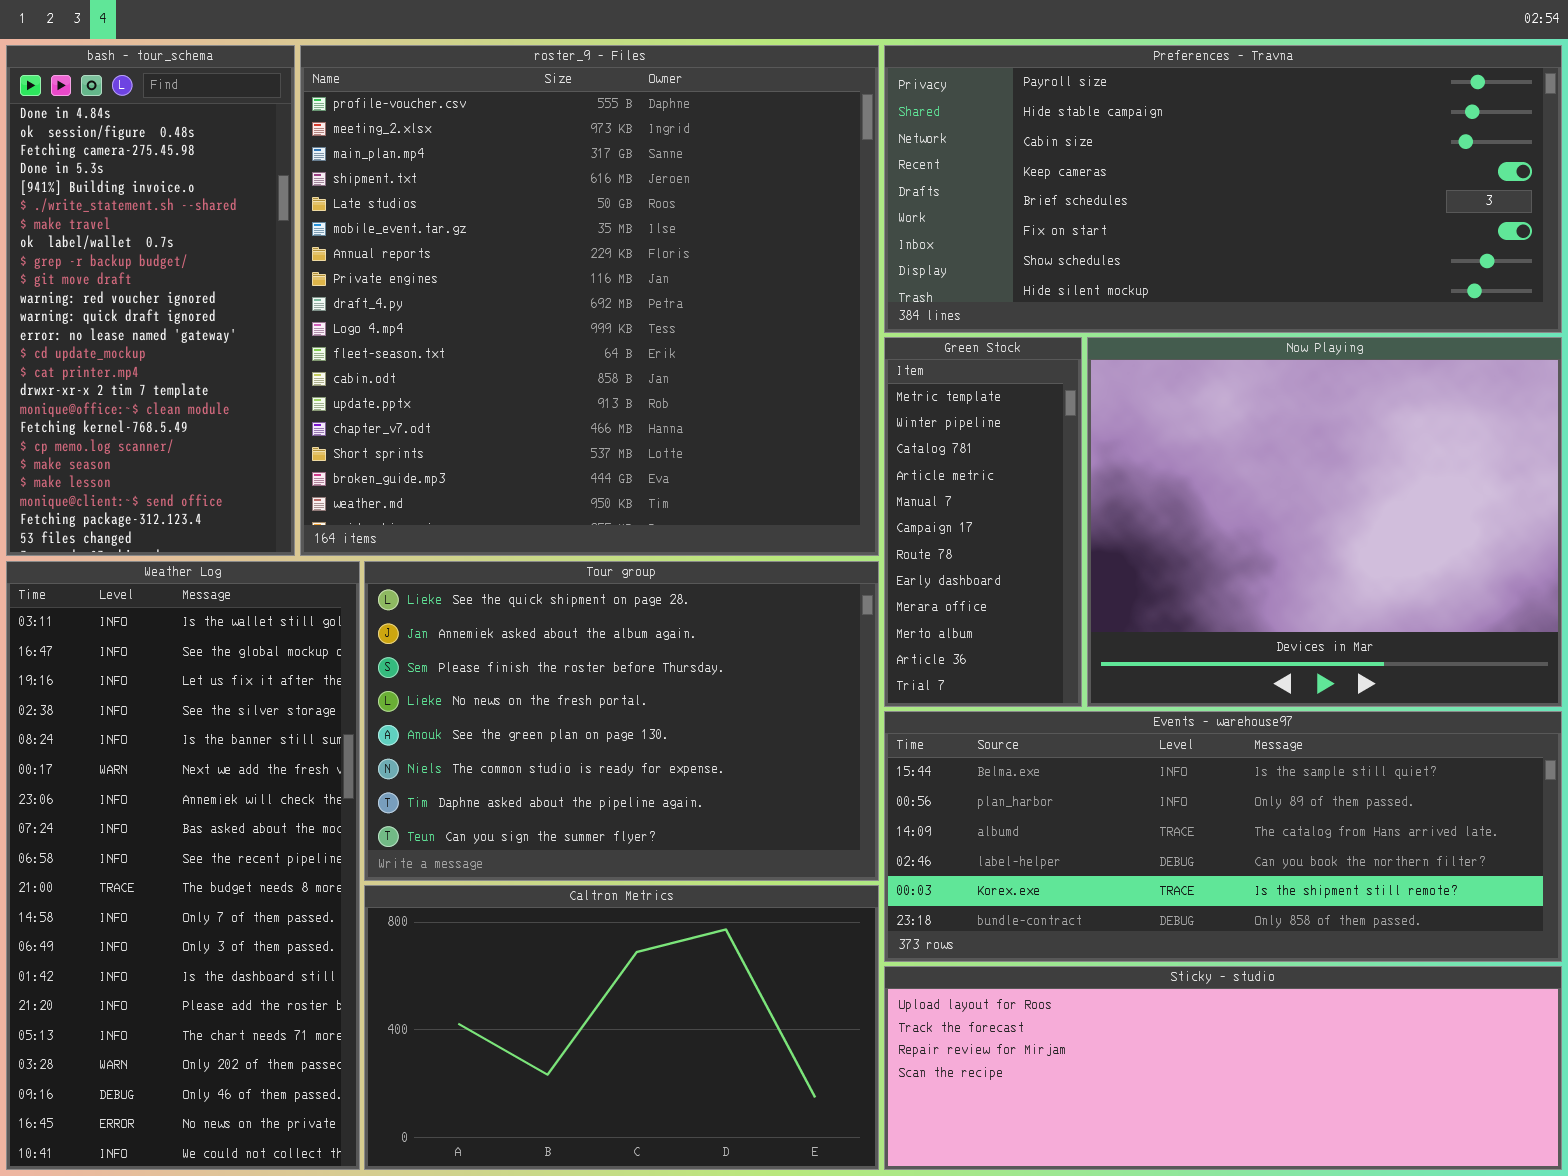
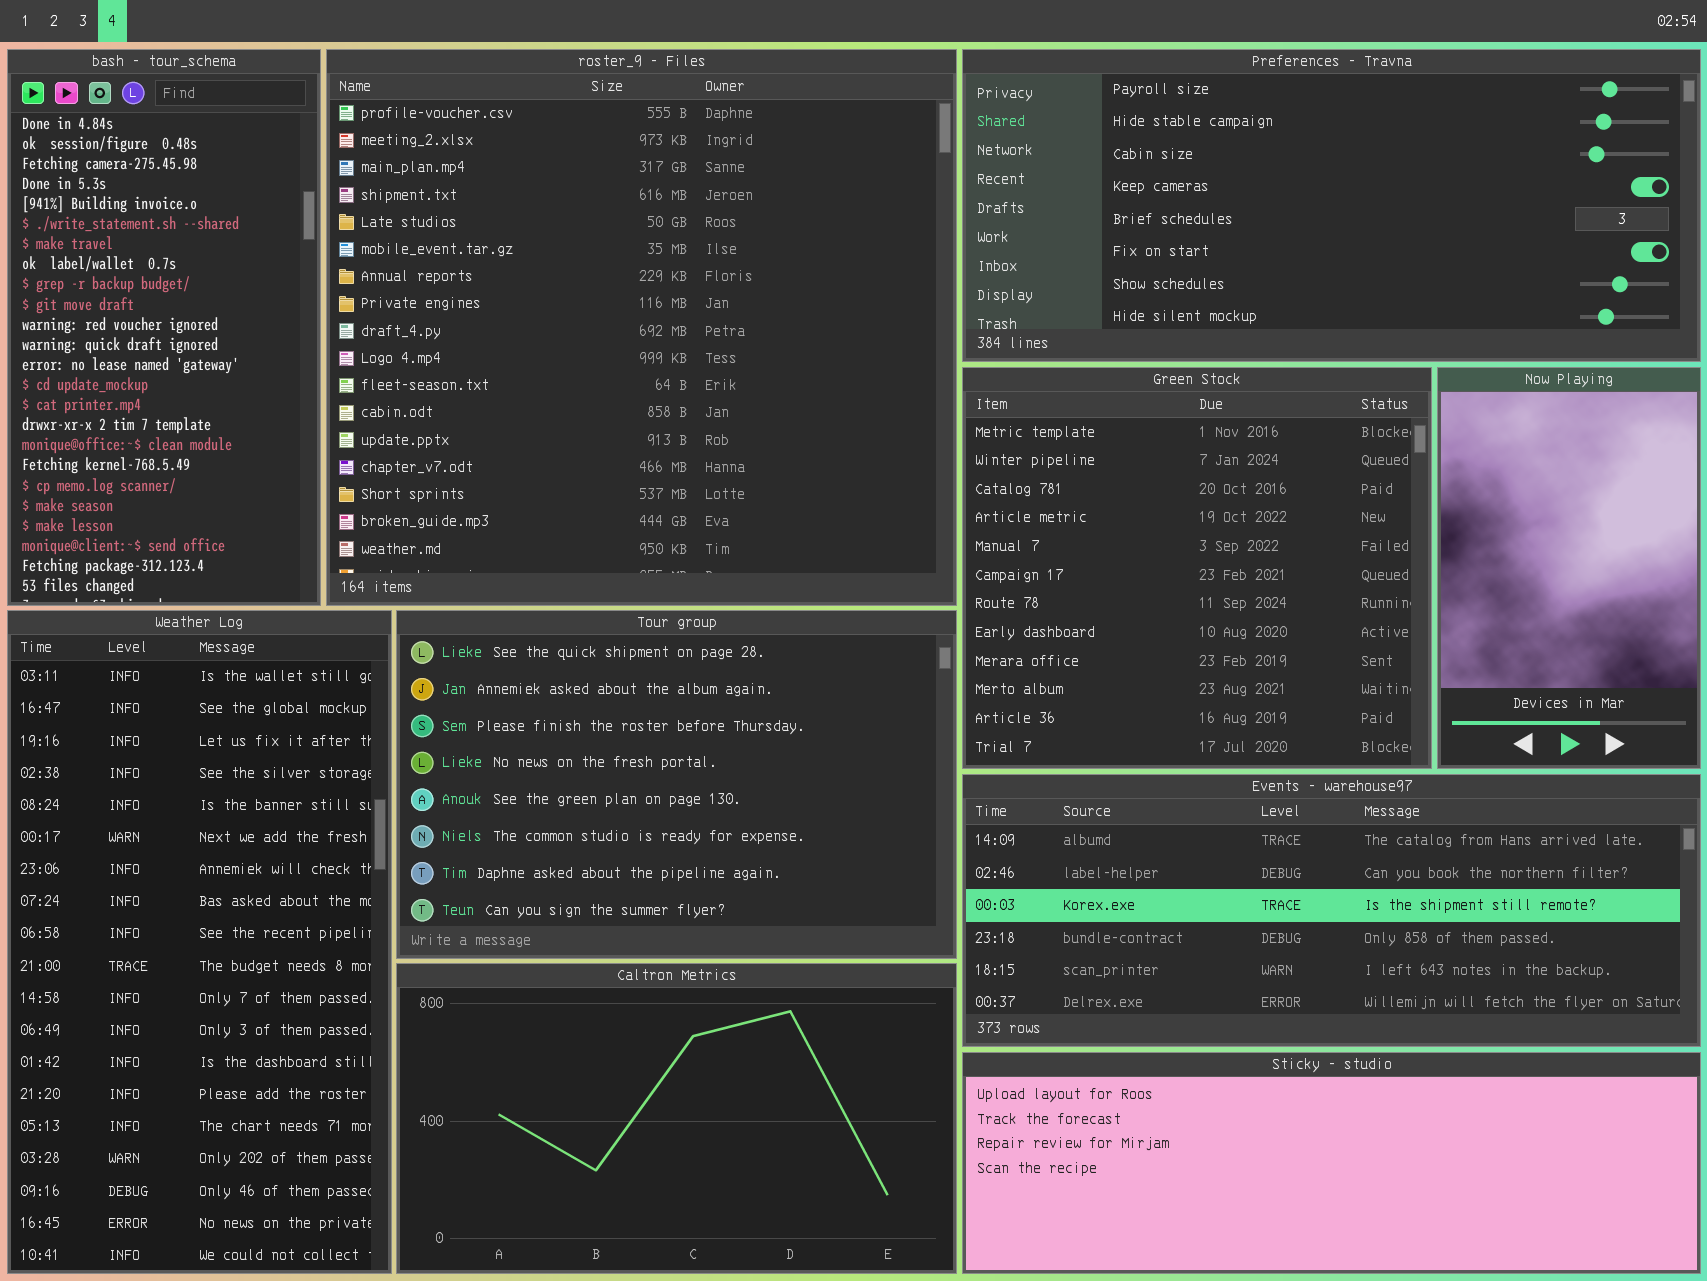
Green Stock: [884,337,1082,707] -> [962,367,1432,769], resized
Now Playing: [1087,337,1562,707] -> [1437,367,1701,769], resized
Events - warehouse97: [884,711,1562,962] -> [962,774,1701,1047], scrolled down 2 rows

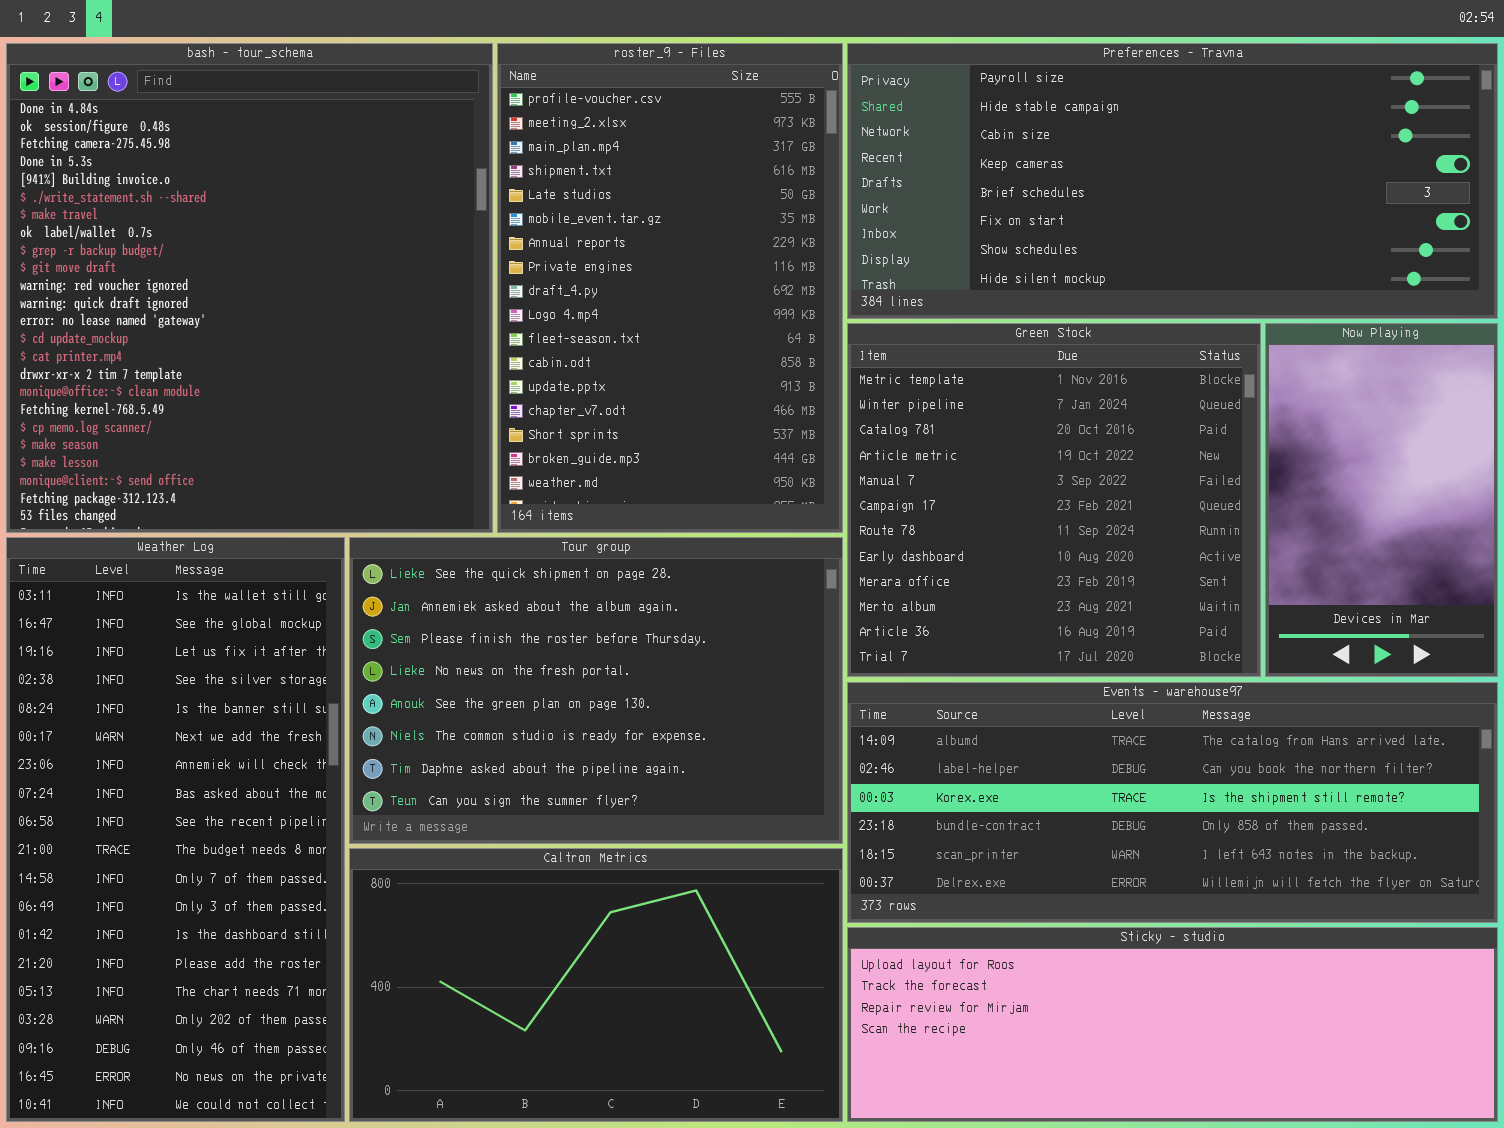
bash - tour_schema: [7,49,321,606] -> [6,43,493,533], resized
roster_9 - Files: [326,49,957,606] -> [497,43,843,533], resized

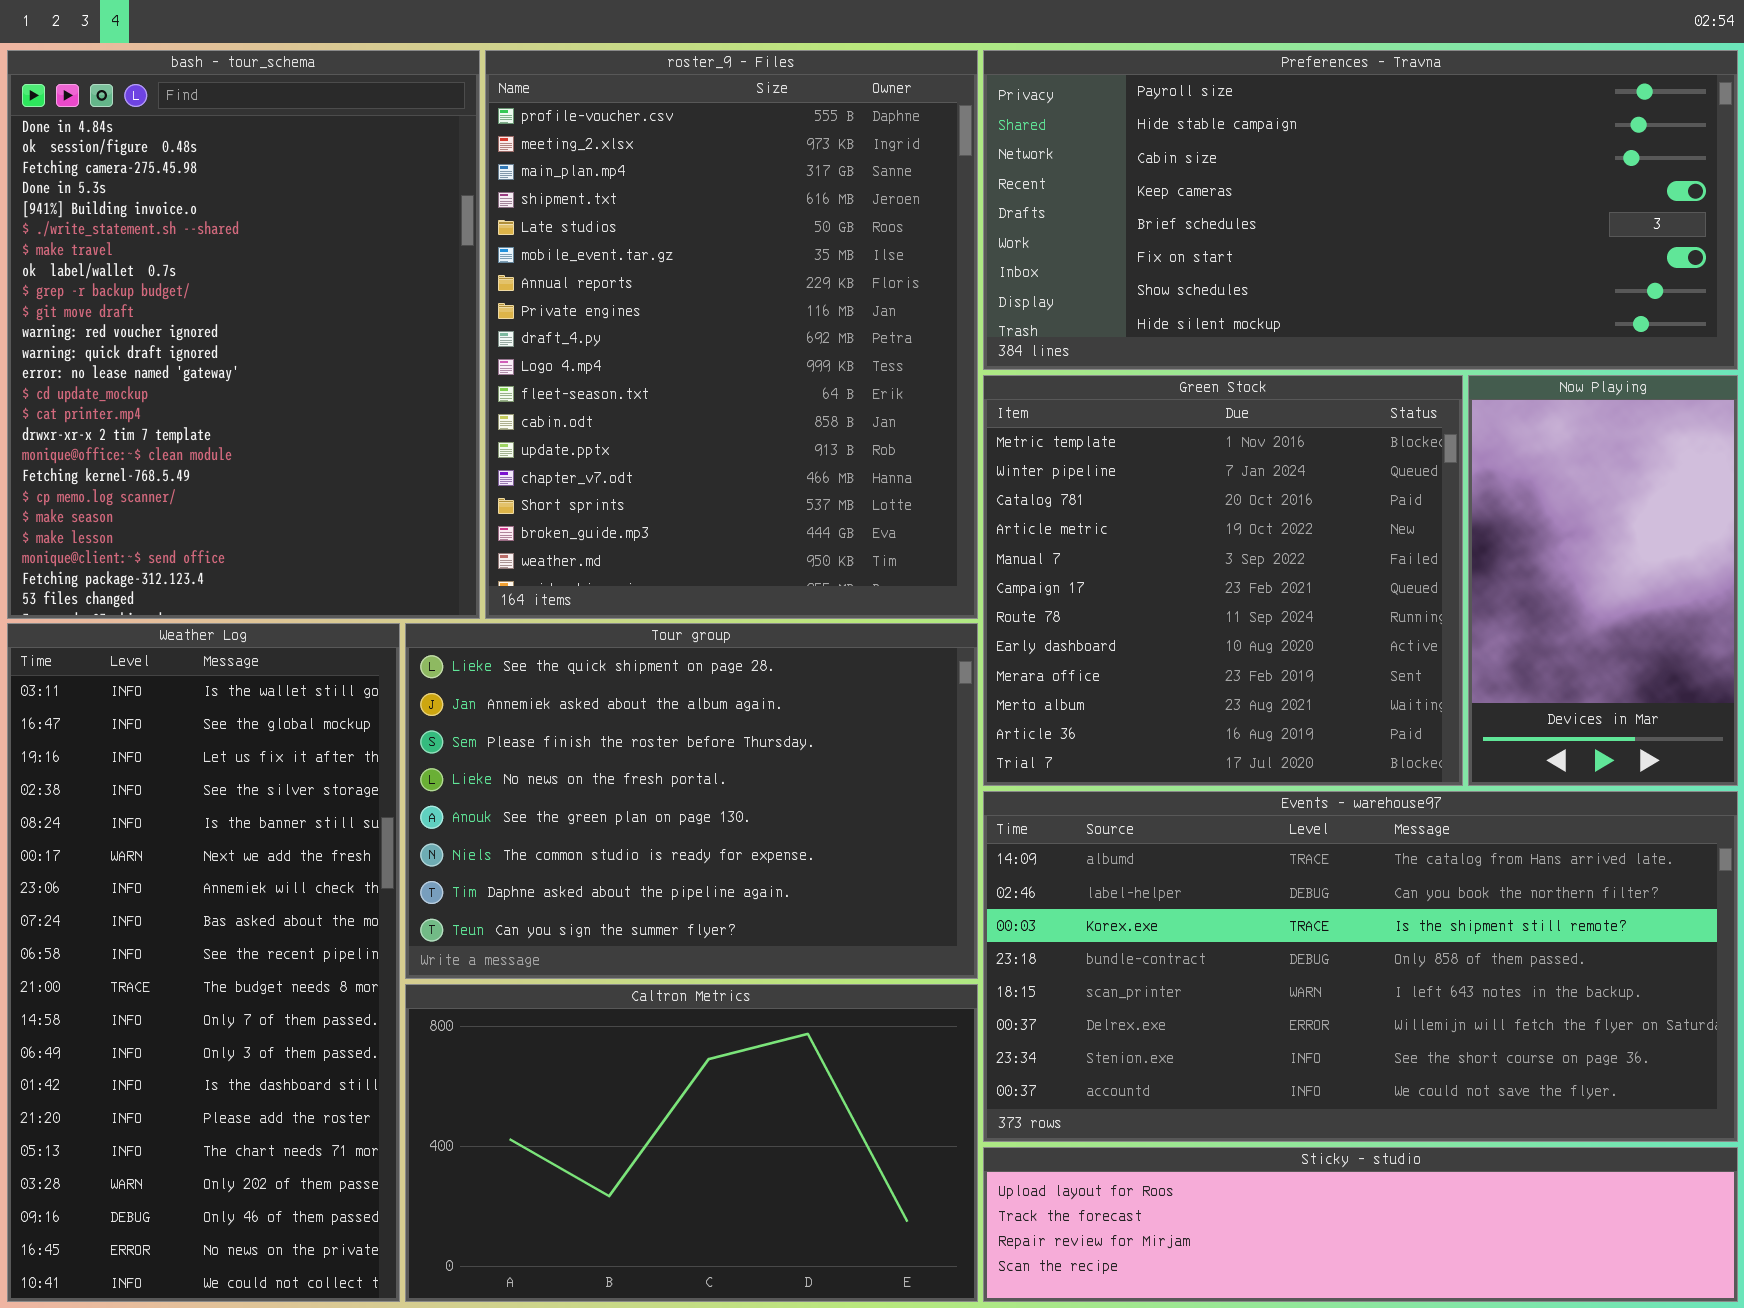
bash - tour_schema: [6,43,493,533] -> [7,50,480,619], resized
roster_9 - Files: [497,43,843,533] -> [485,50,978,619], resized
Events - warehouse97: [847,682,1498,923] -> [983,791,1738,1142], resized
Sticky - studio: [847,927,1498,1122] -> [983,1147,1738,1302], resized

